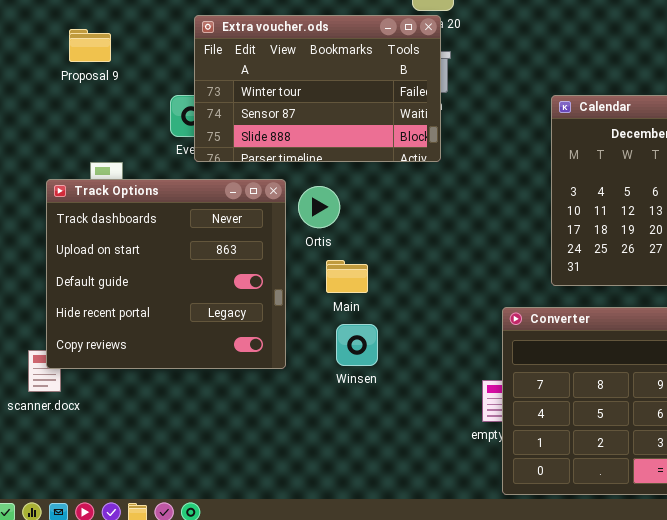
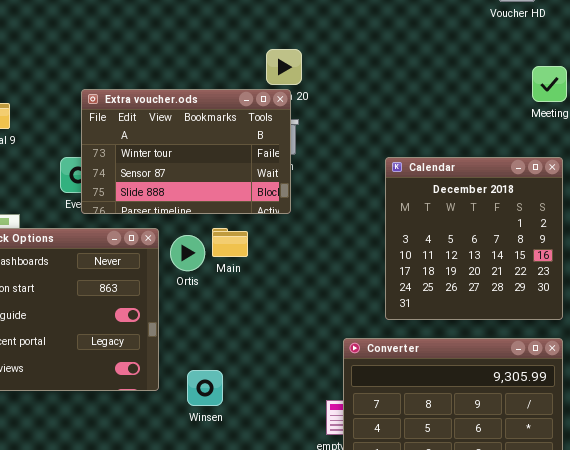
Main: [326,260,368,293] -> [212,228,248,257], moved
Winsen: [336,324,378,366] -> [187,370,223,406], moved

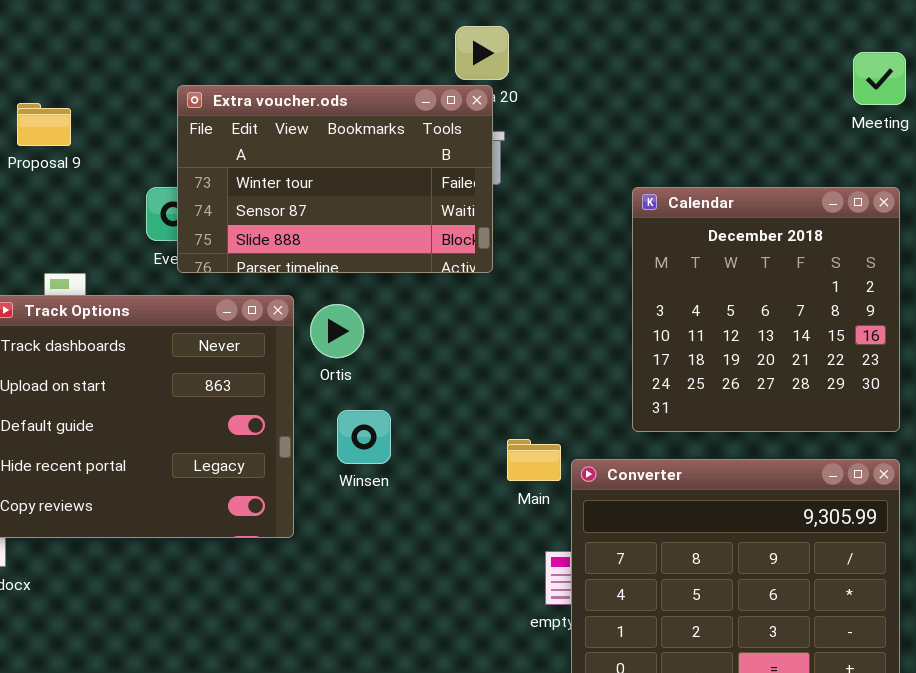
Main: [212,228,248,257] -> [507,439,561,481], moved
Winsen: [187,370,223,406] -> [337,410,391,464], moved

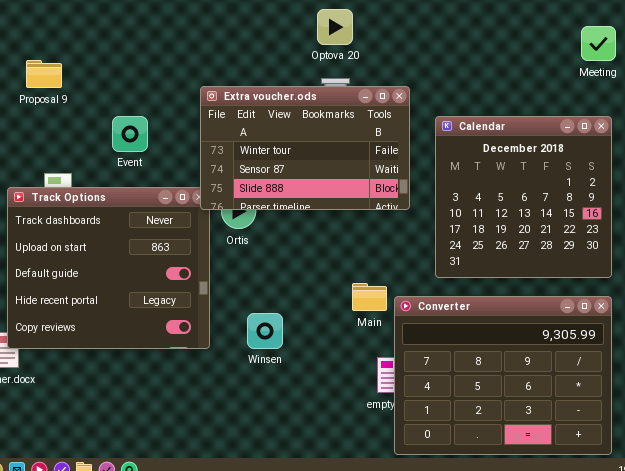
Extra voucher.ods: [177,85,493,273] -> [200,86,410,210], moved
Winsen: [337,410,391,464] -> [247,313,283,349], moved

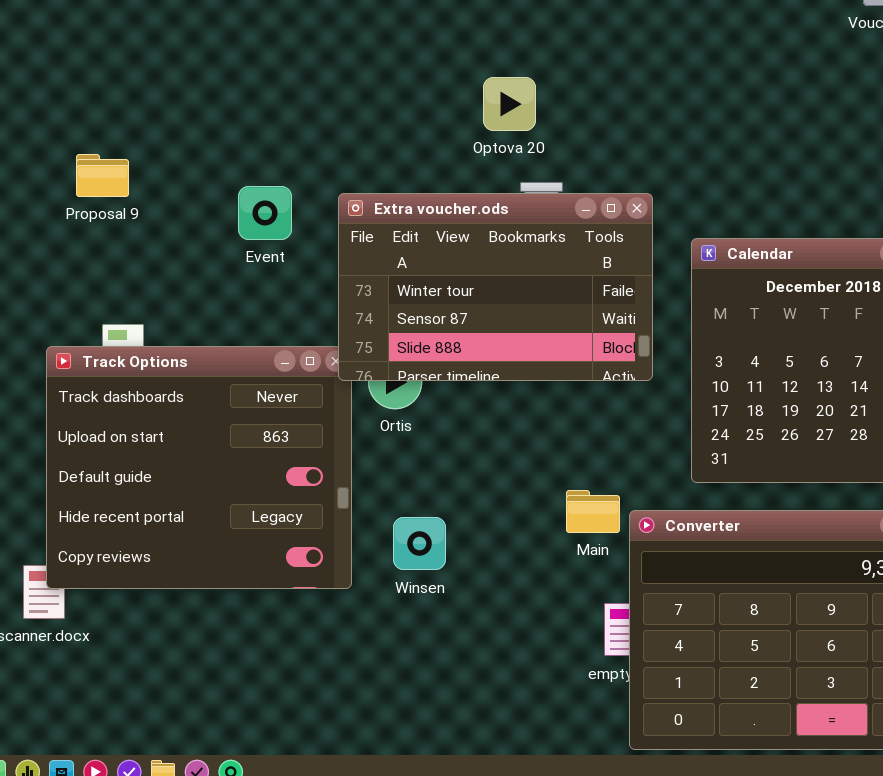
Optova 20: [317,9,353,45] -> [483,77,536,131], moved
Event: [112,116,148,152] -> [238,186,292,240], moved
Winsen: [247,313,283,349] -> [393,517,446,570], moved

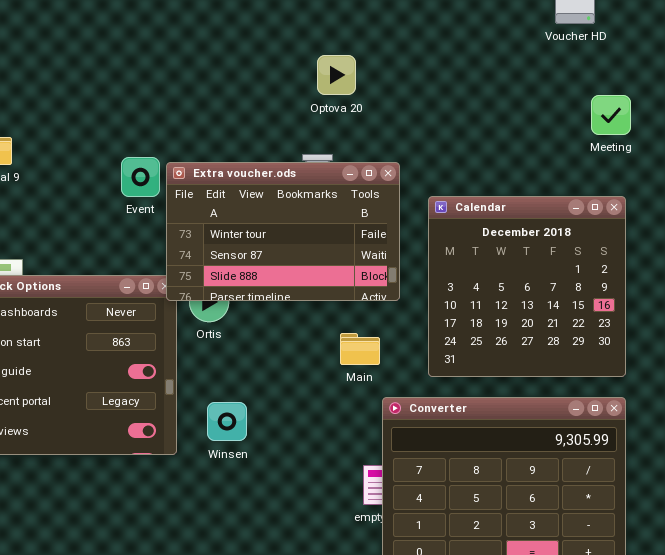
Optova 20: [483,77,536,131] -> [317,55,356,95], moved
Event: [238,186,292,240] -> [121,157,160,197], moved
Main: [566,490,620,533] -> [340,333,380,365], moved

